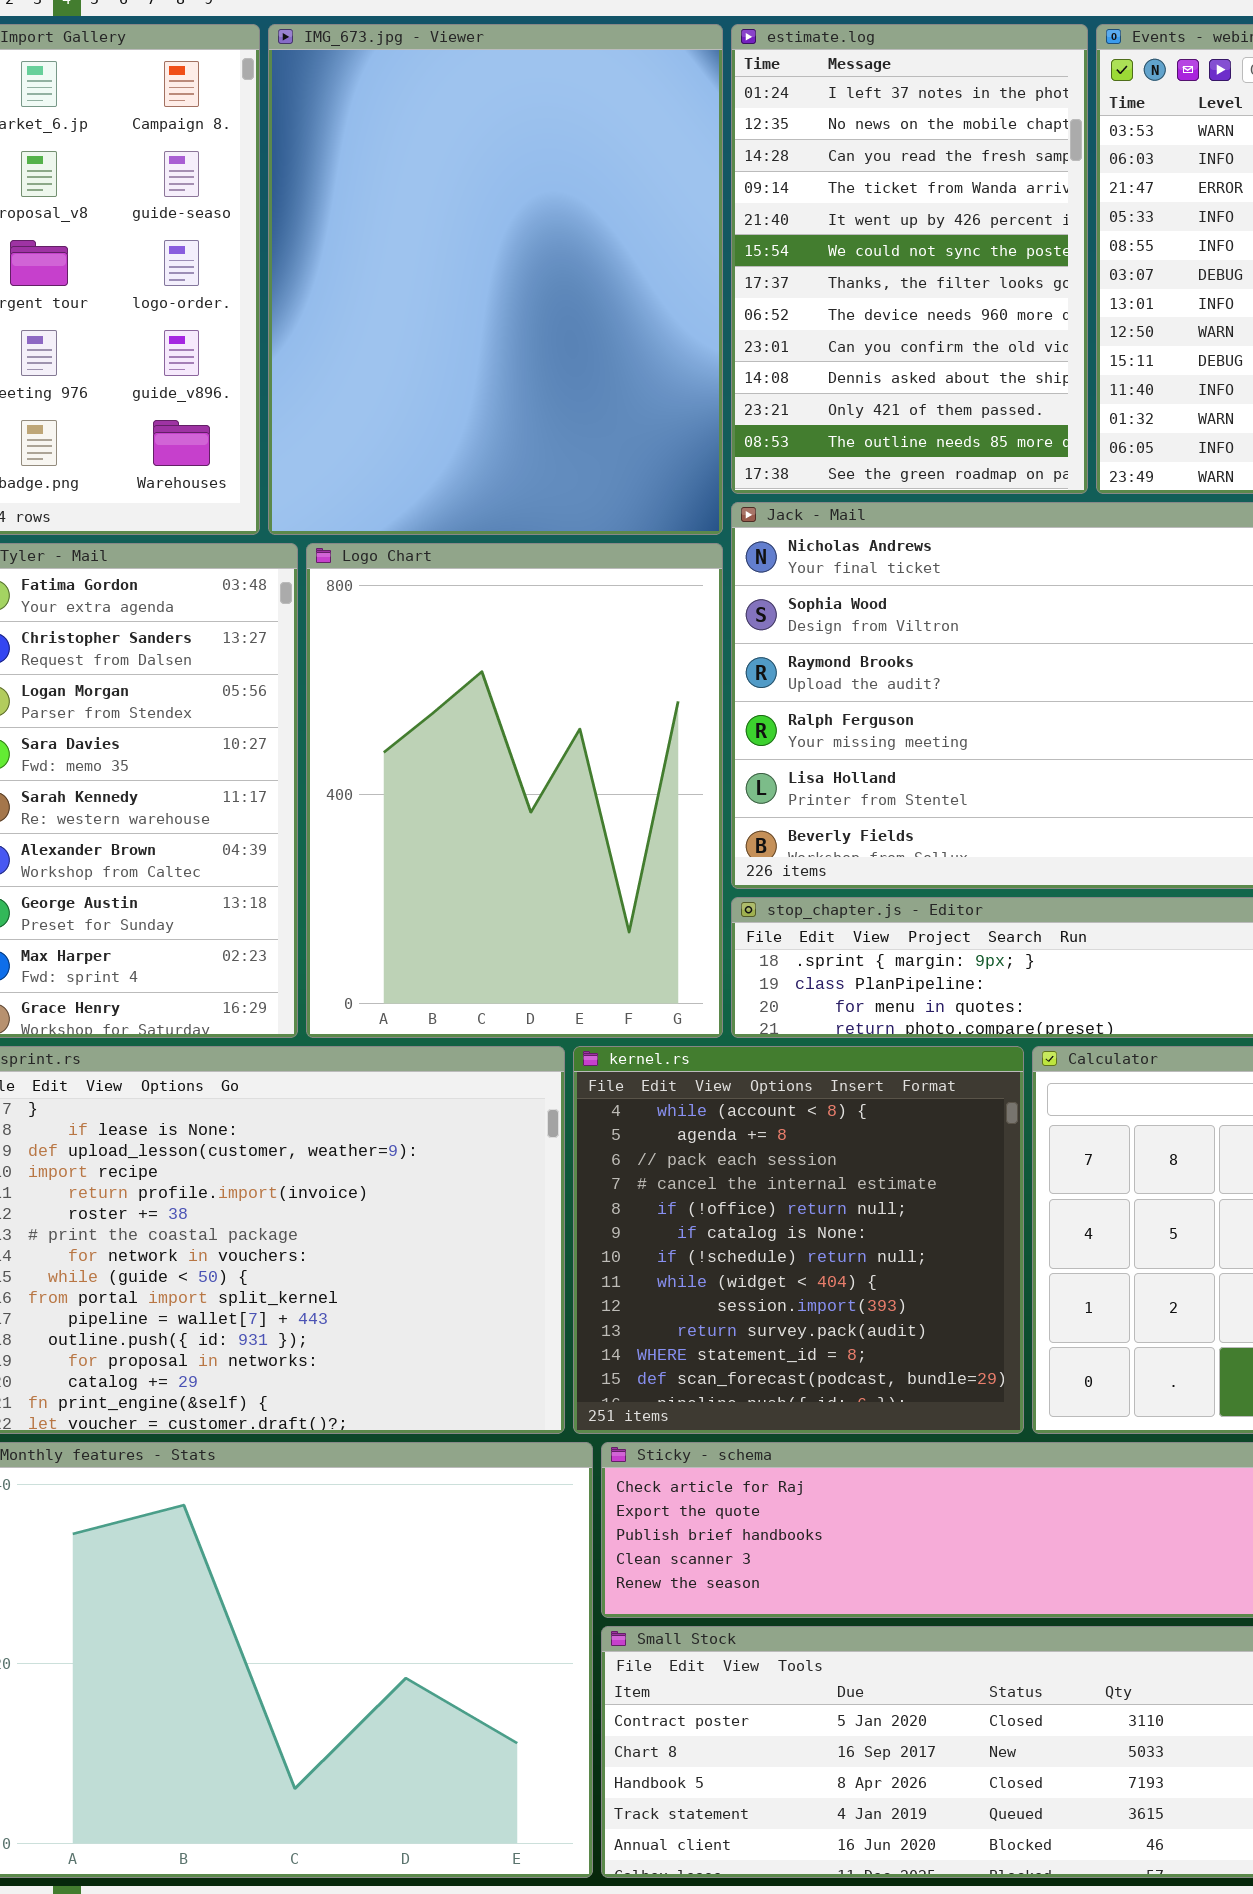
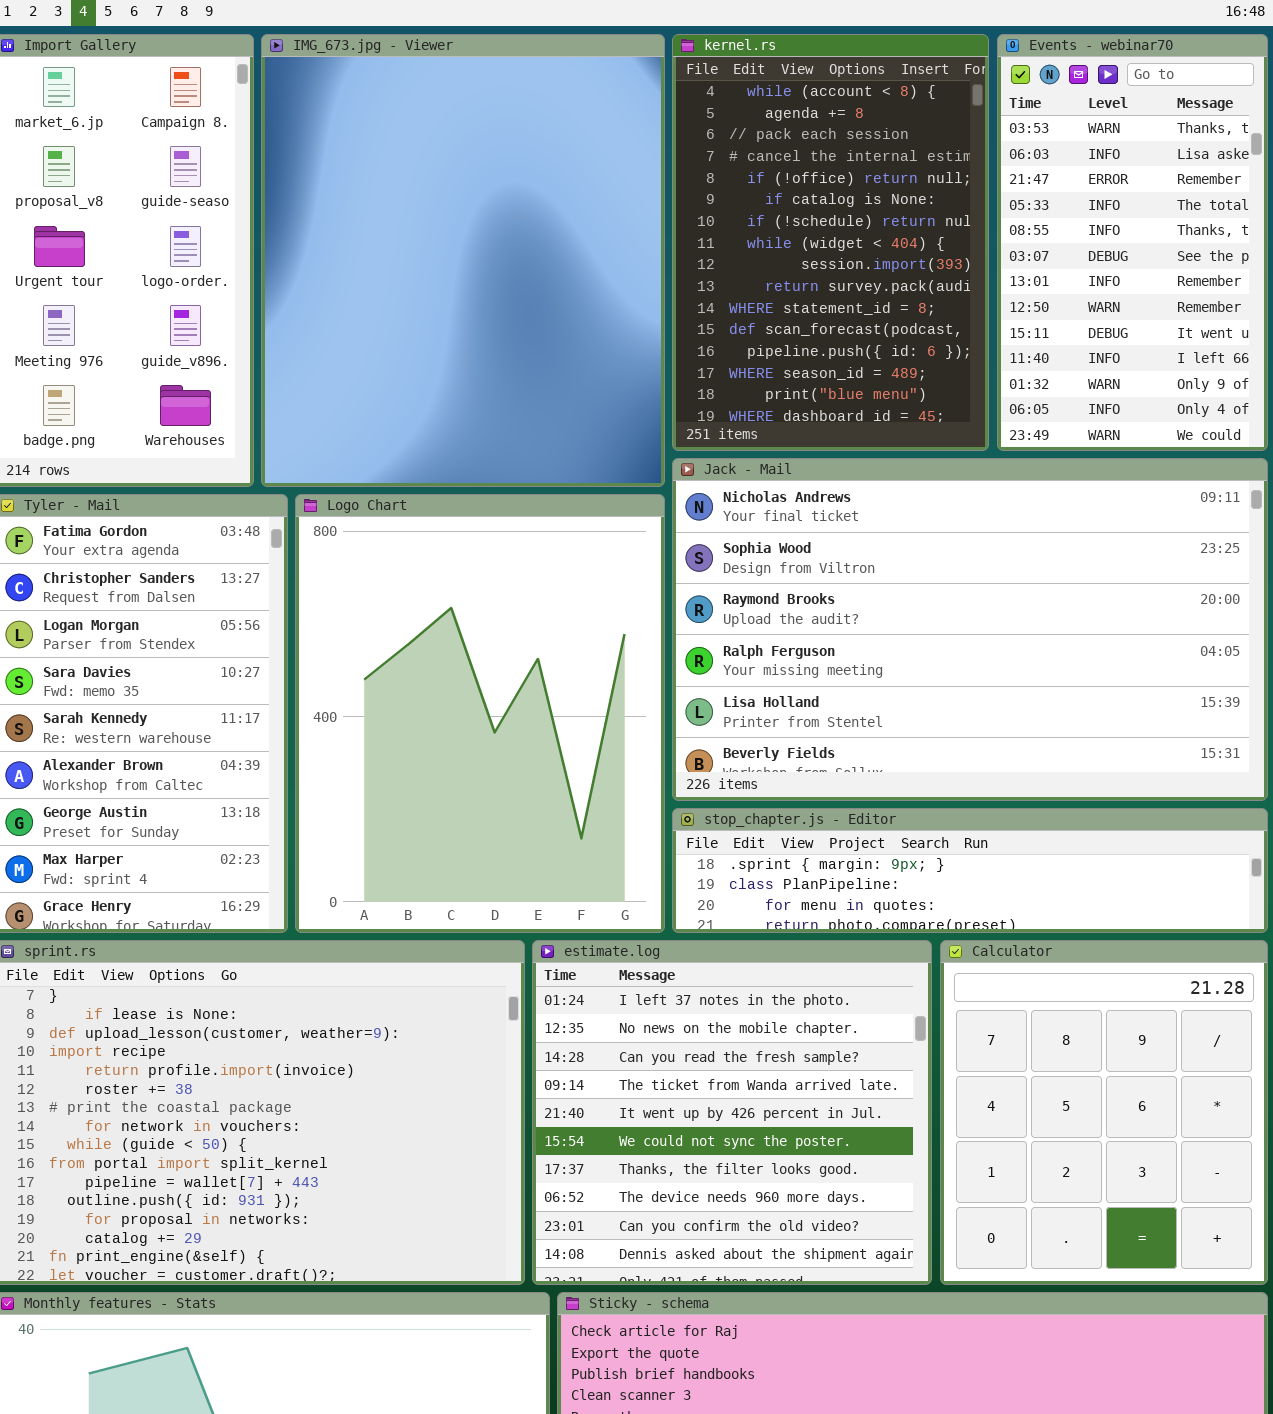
estimate.log: [731,24,1088,494] -> [532,940,932,1285], moved, resized
kernel.rs: [573,1046,1024,1434] -> [672,34,989,451], moved, resized

